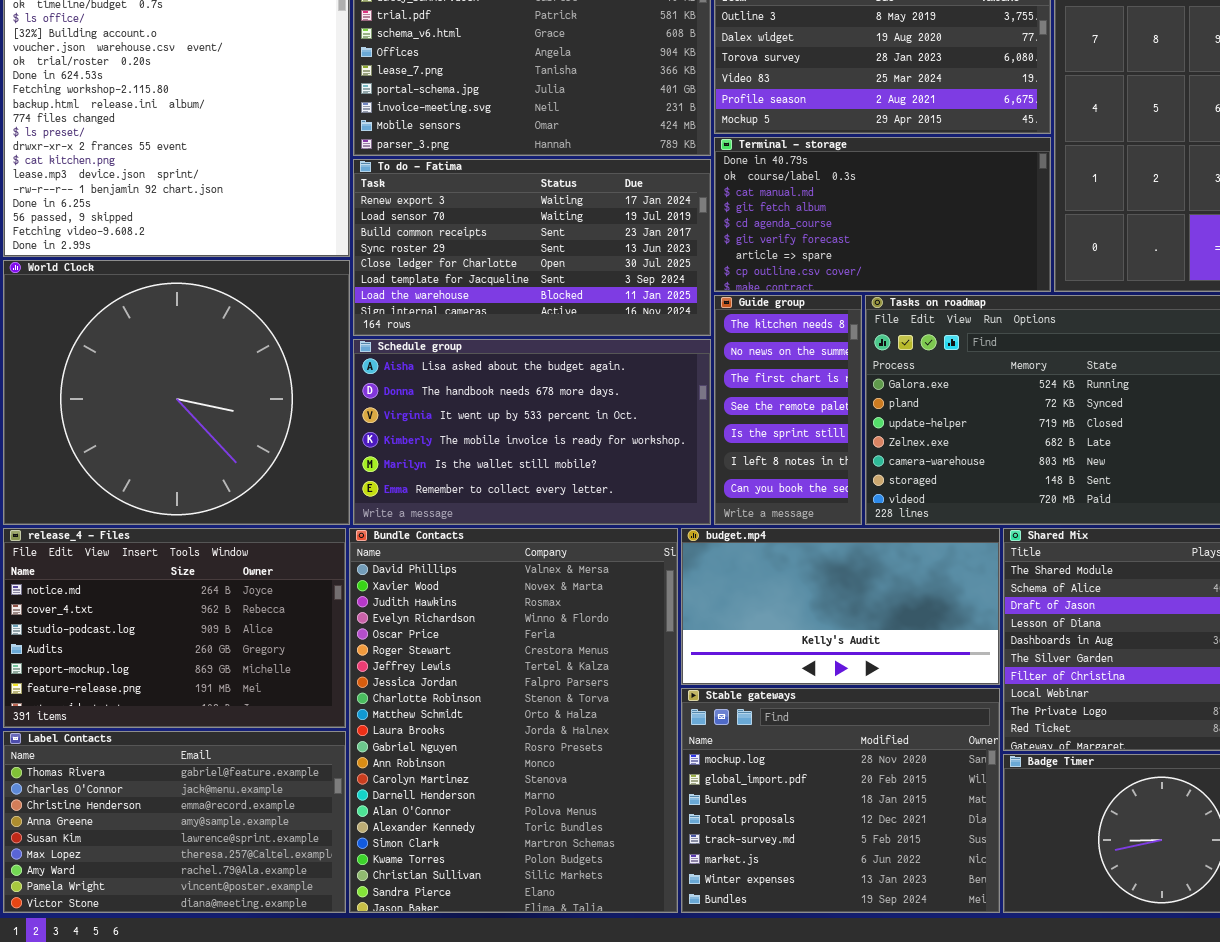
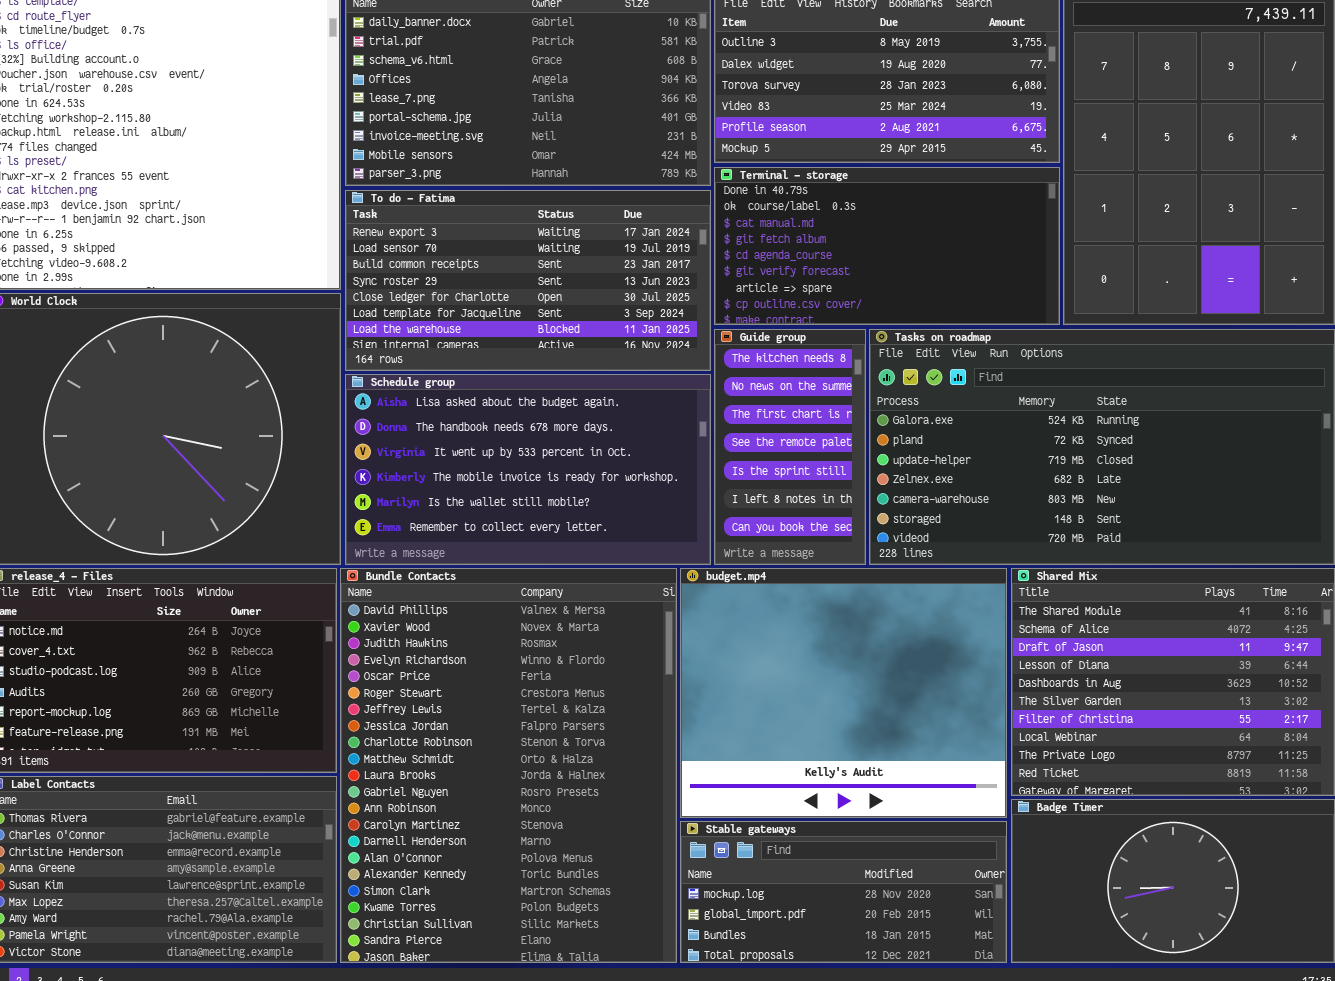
budget.mp4: [681,528,1000,685] -> [680,568,1007,818], resized
Stable gateways: [681,688,1000,913] -> [680,821,1007,963], resized

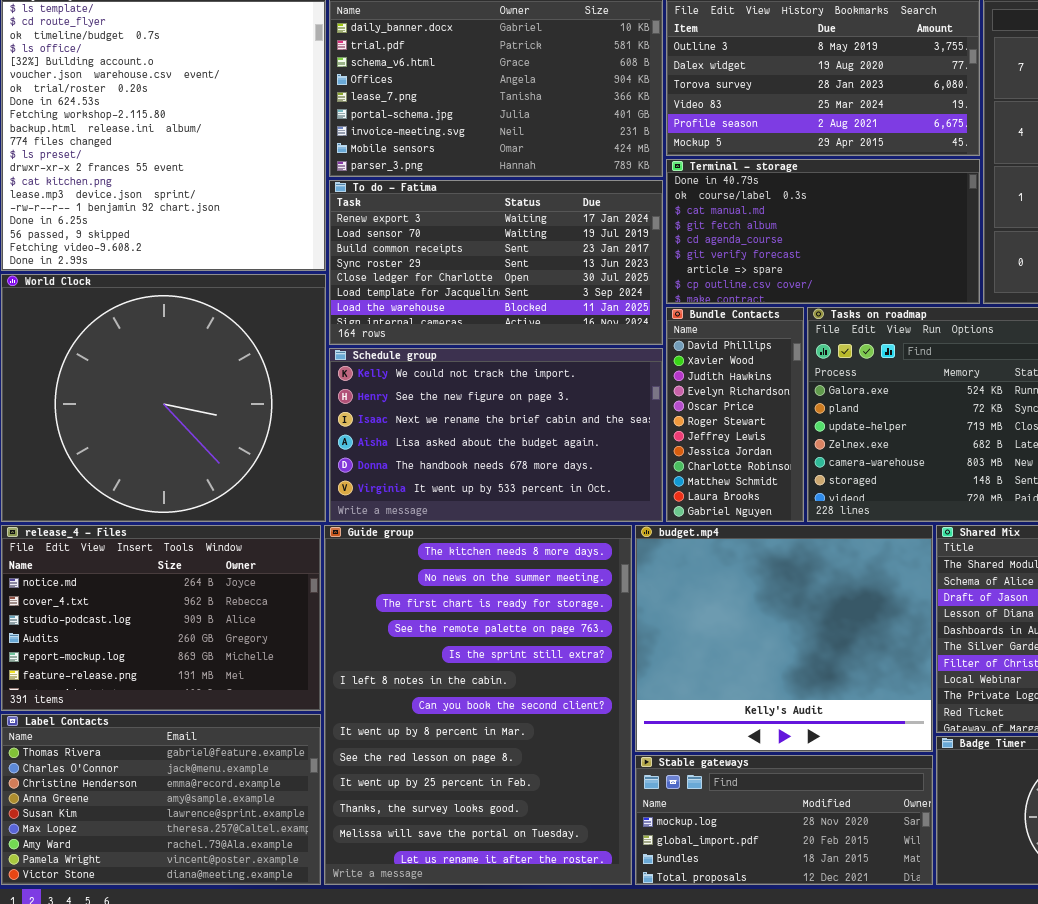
Guide group: [714,329,866,565] -> [324,525,632,885], moved, resized
Schedule group: [345,374,711,565] -> [329,348,663,522], scrolled up 3 rows
Bundle Contacts: [340,568,677,963] -> [666,307,804,522], moved, resized

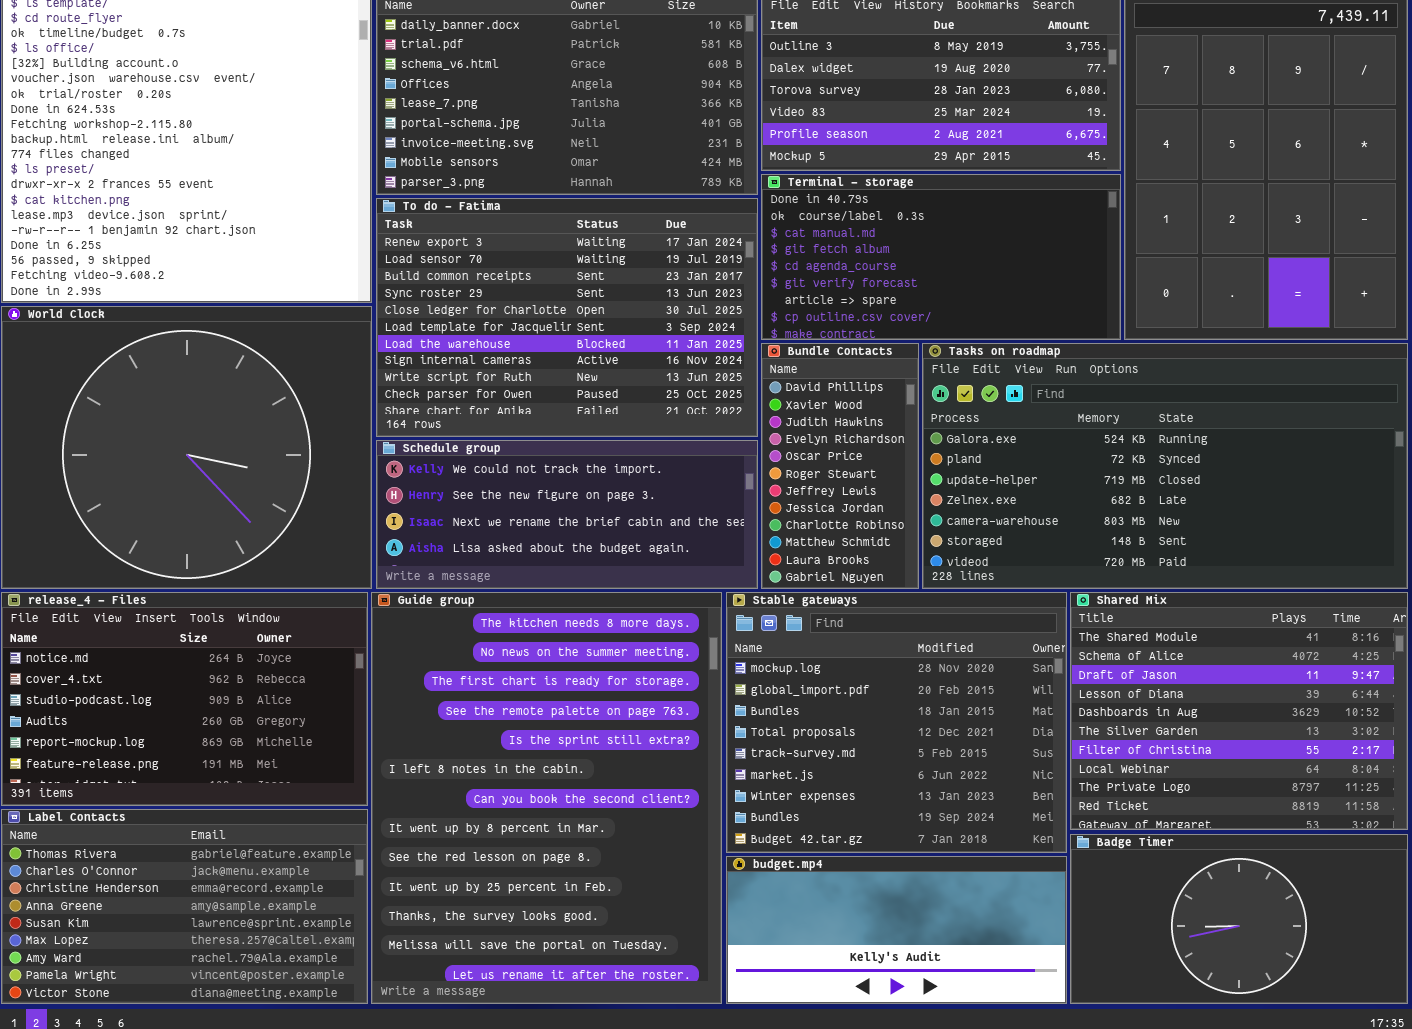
To do - Fatima: [329,180,663,345] -> [376,198,758,437], resized
Schedule group: [329,348,663,522] -> [376,440,758,589], resized
budget.mp4: [635,525,933,752] -> [726,856,1067,1004], moved, resized
Stable gateways: [635,755,933,885] -> [726,592,1067,853], moved, resized

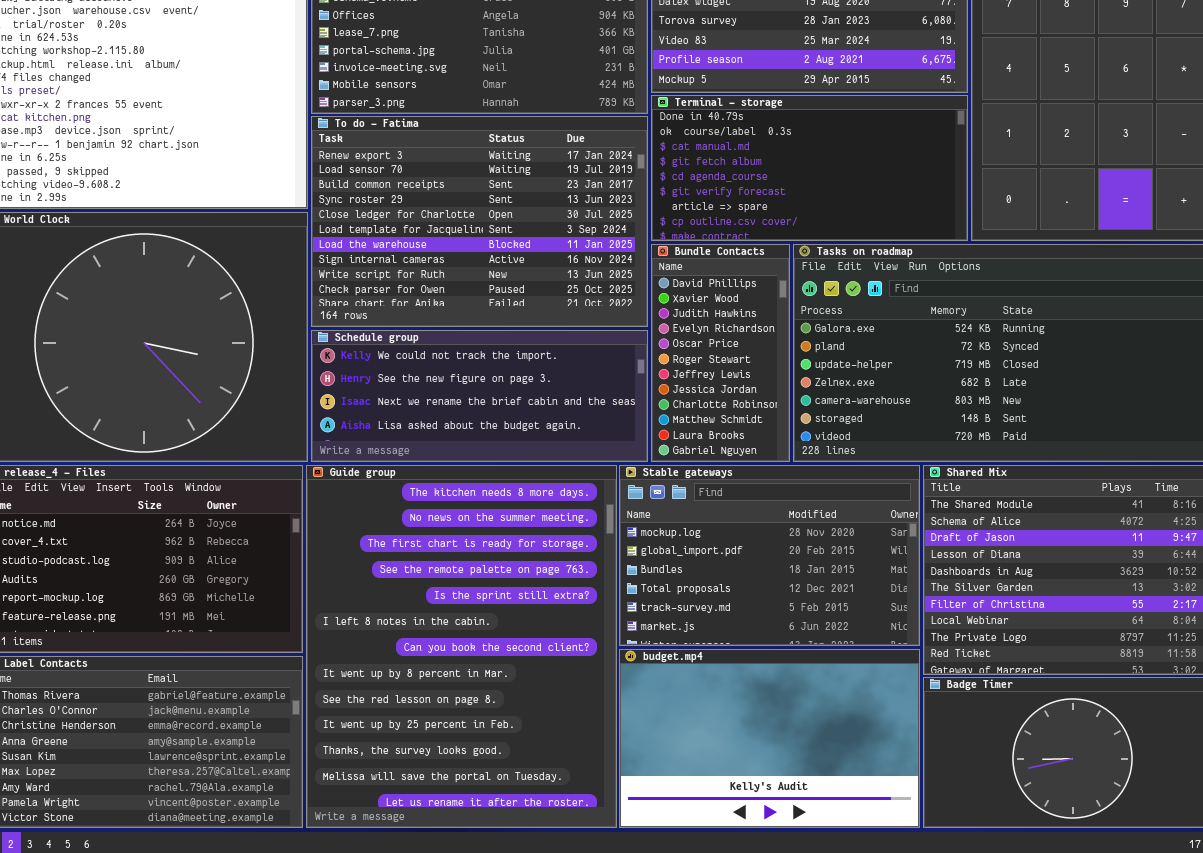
Stable gateways: [726,592,1067,853] -> [619,465,920,646], resized
budget.mp4: [726,856,1067,1004] -> [619,649,920,828], resized

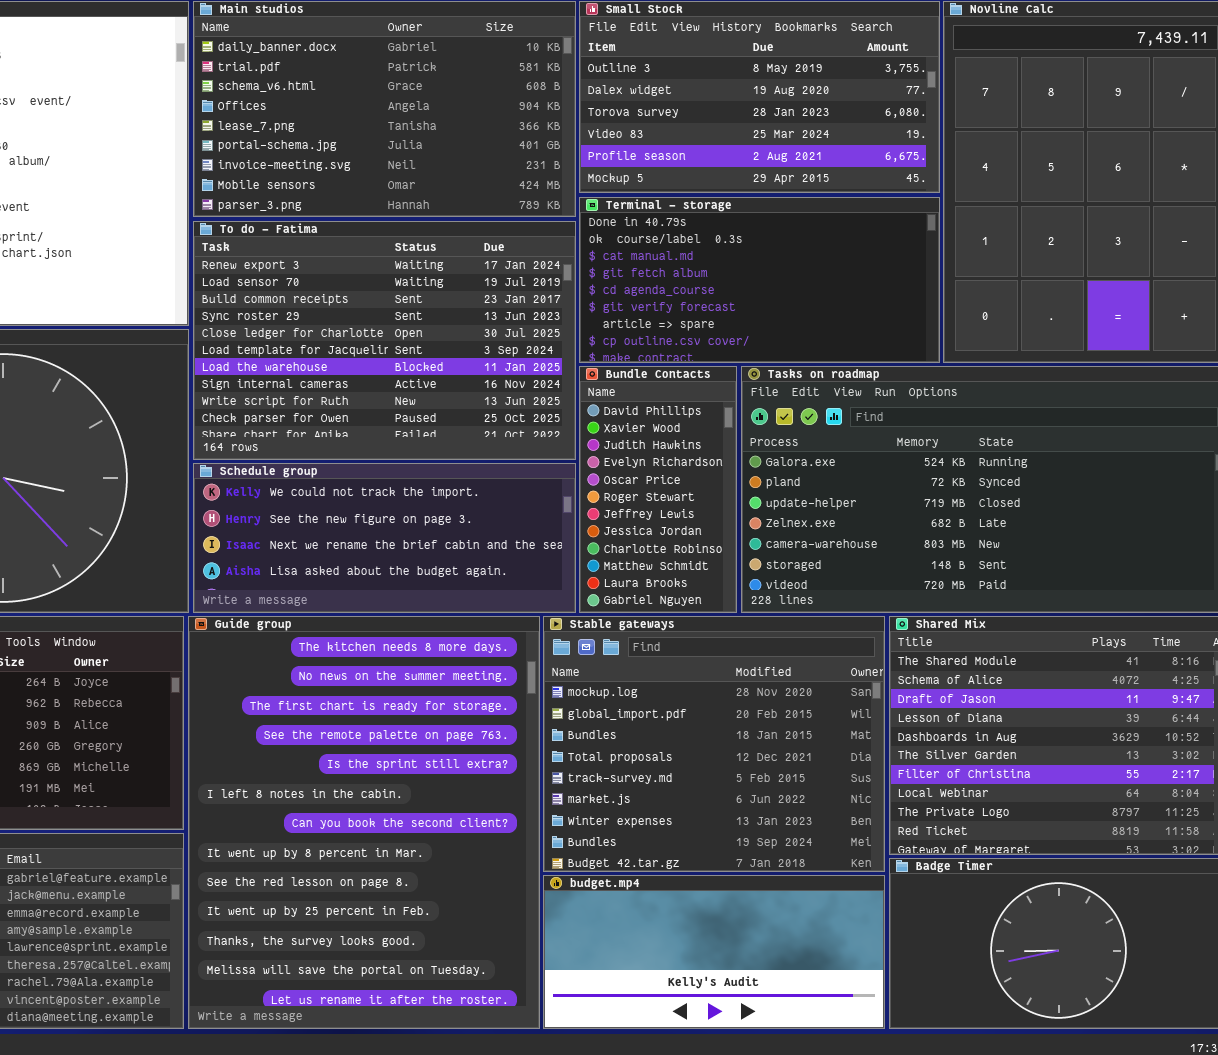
Stable gateways: [619,465,920,646] -> [543,616,885,872], resized
budget.mp4: [619,649,920,828] -> [543,875,885,1029], resized

